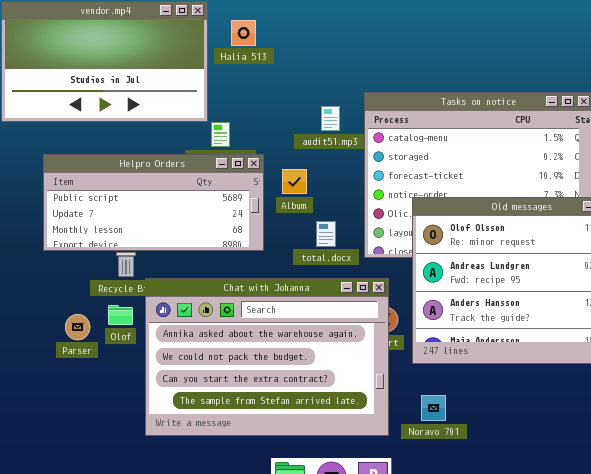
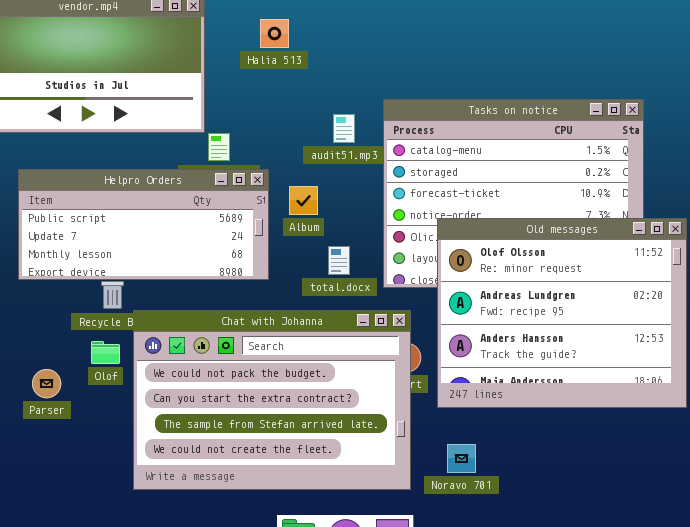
Halia 513: [231,20,256,46] -> [260,19,289,48], moved
Chat with Johanna: [145,278,389,436] -> [133,310,411,490], scrolled down 1 row
Parser: [65,314,90,340] -> [32,369,61,398], moved

